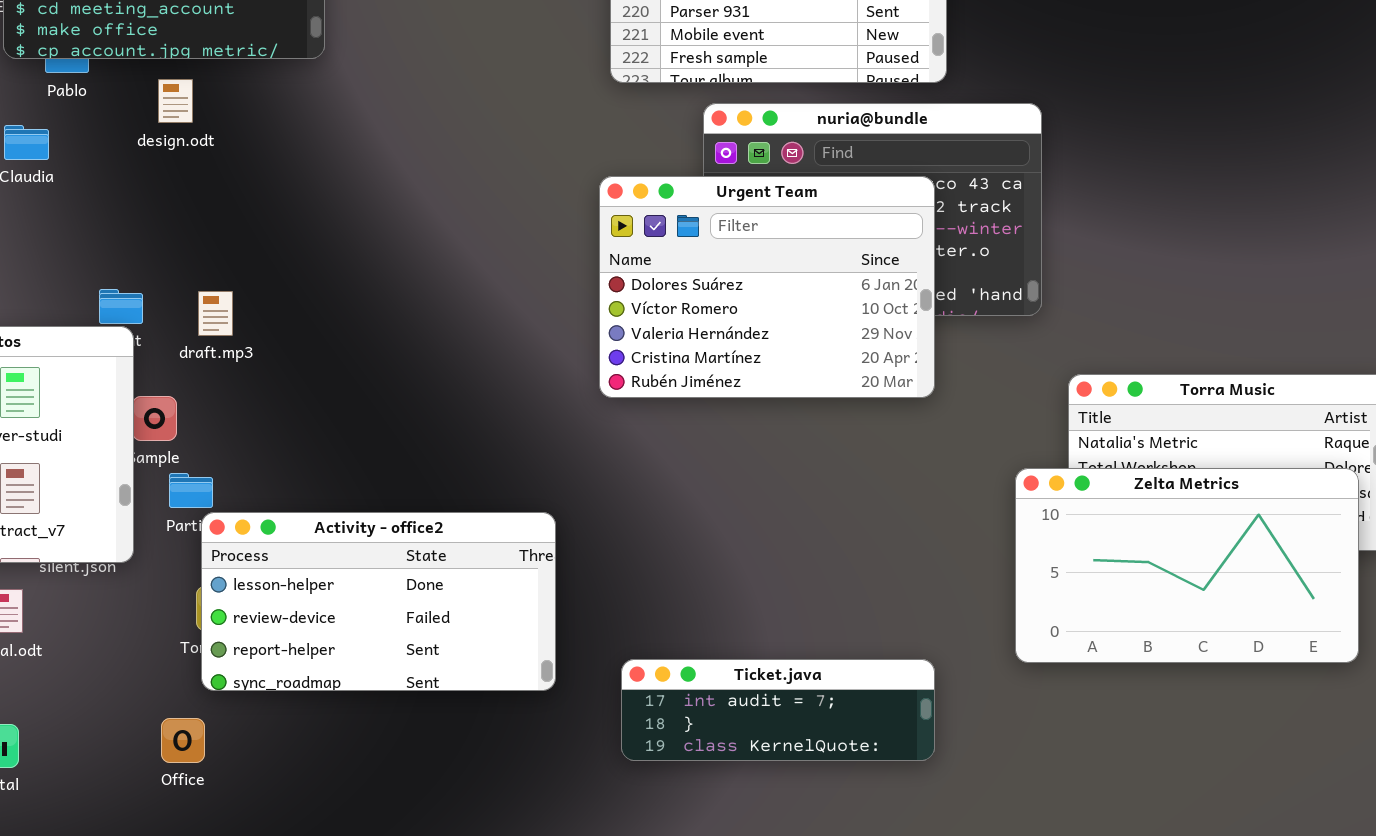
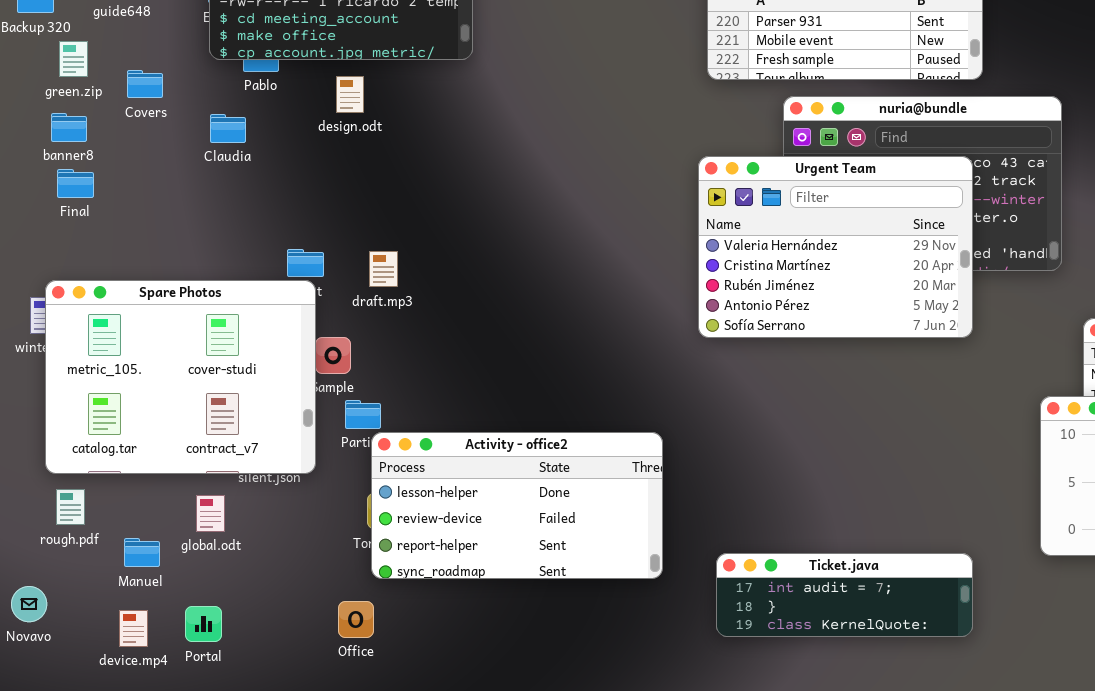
Urgent Team: [599,176,935,398] -> [698,156,973,338], scrolled down 2 rows

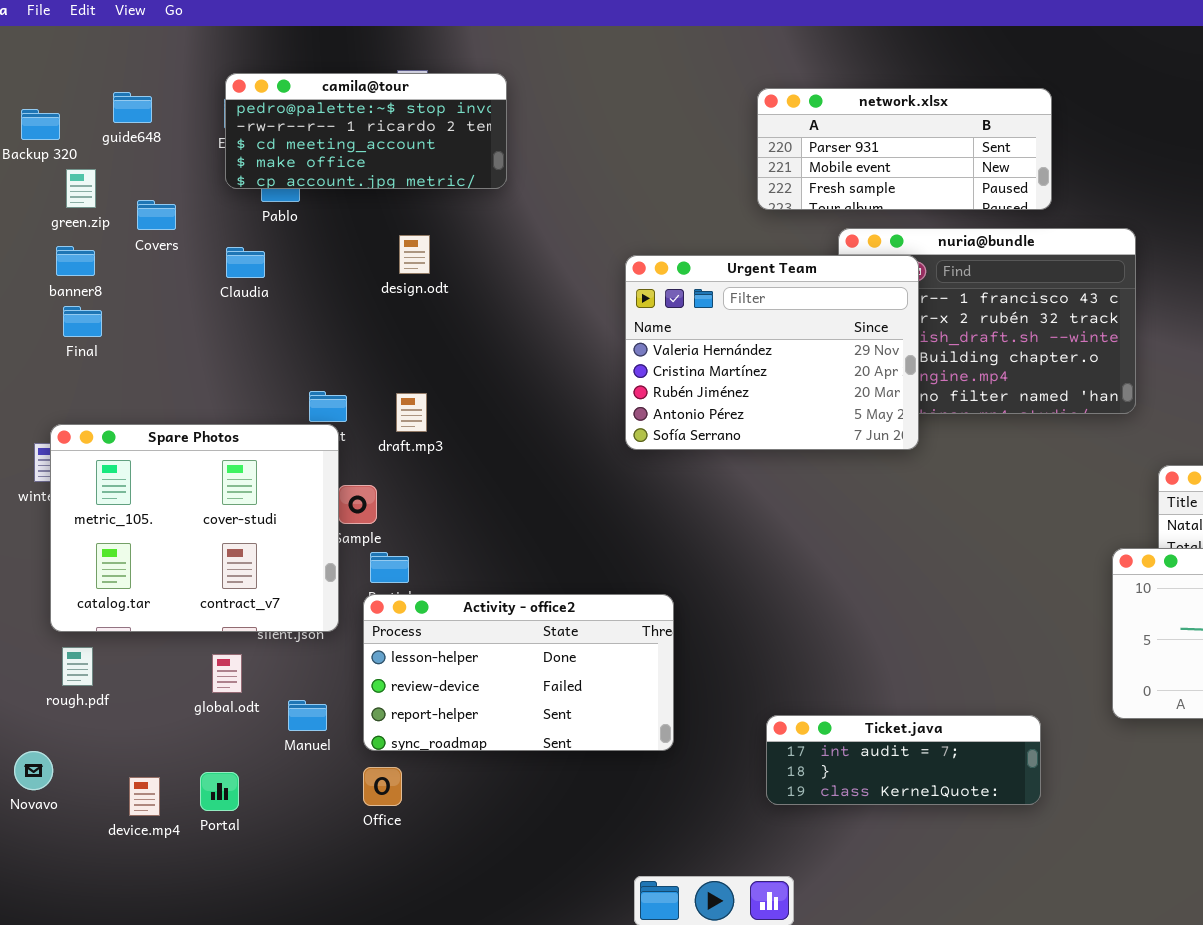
design.odt: [336,76,364,113] -> [399,235,430,274], moved
Urgent Team: [698,156,973,338] -> [625,255,919,450], moved
Activity - office2: [371,432,663,579] -> [363,594,674,751], moved
Manuel: [124,538,160,567] -> [288,700,327,731], moved

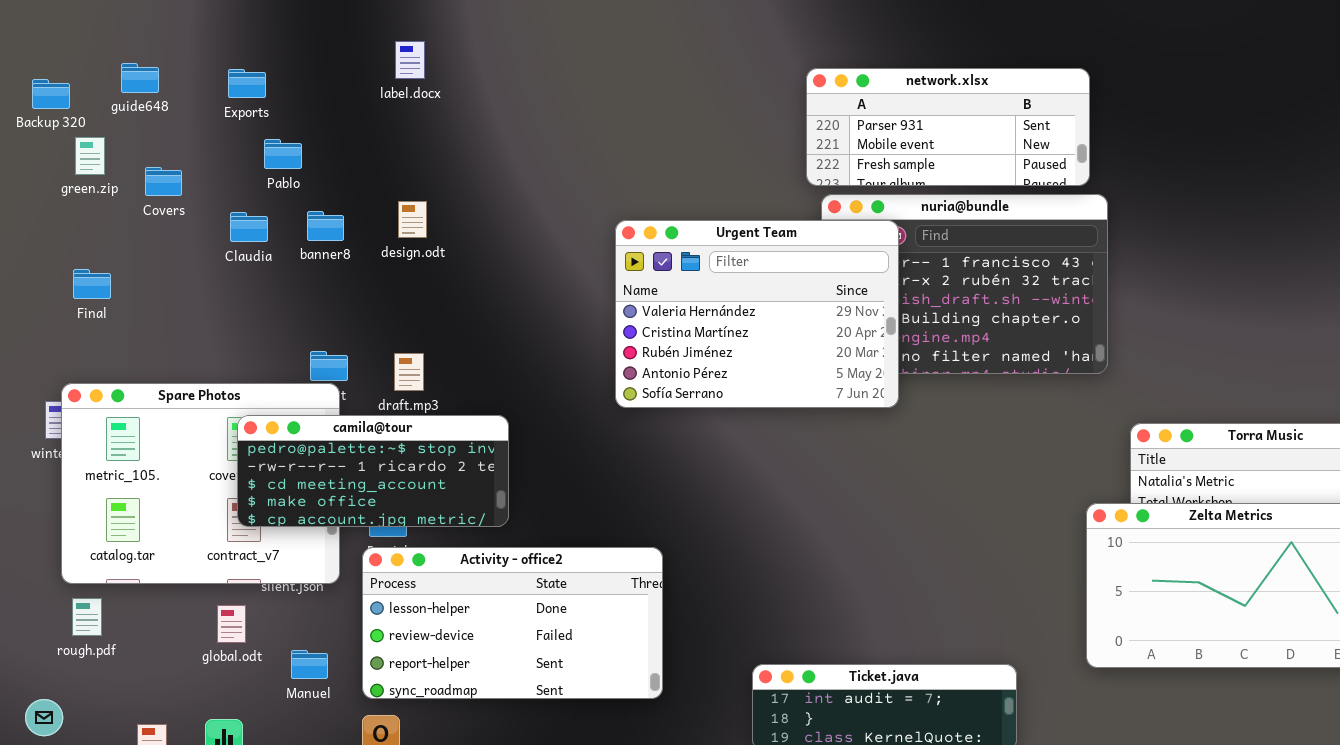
camila@tour: [225,73,507,189] -> [237,415,509,527], moved
network.xlsx: [757,88,1052,210] -> [806,68,1090,186], moved
banner8: [56,246,95,276] -> [307,211,344,241], moved

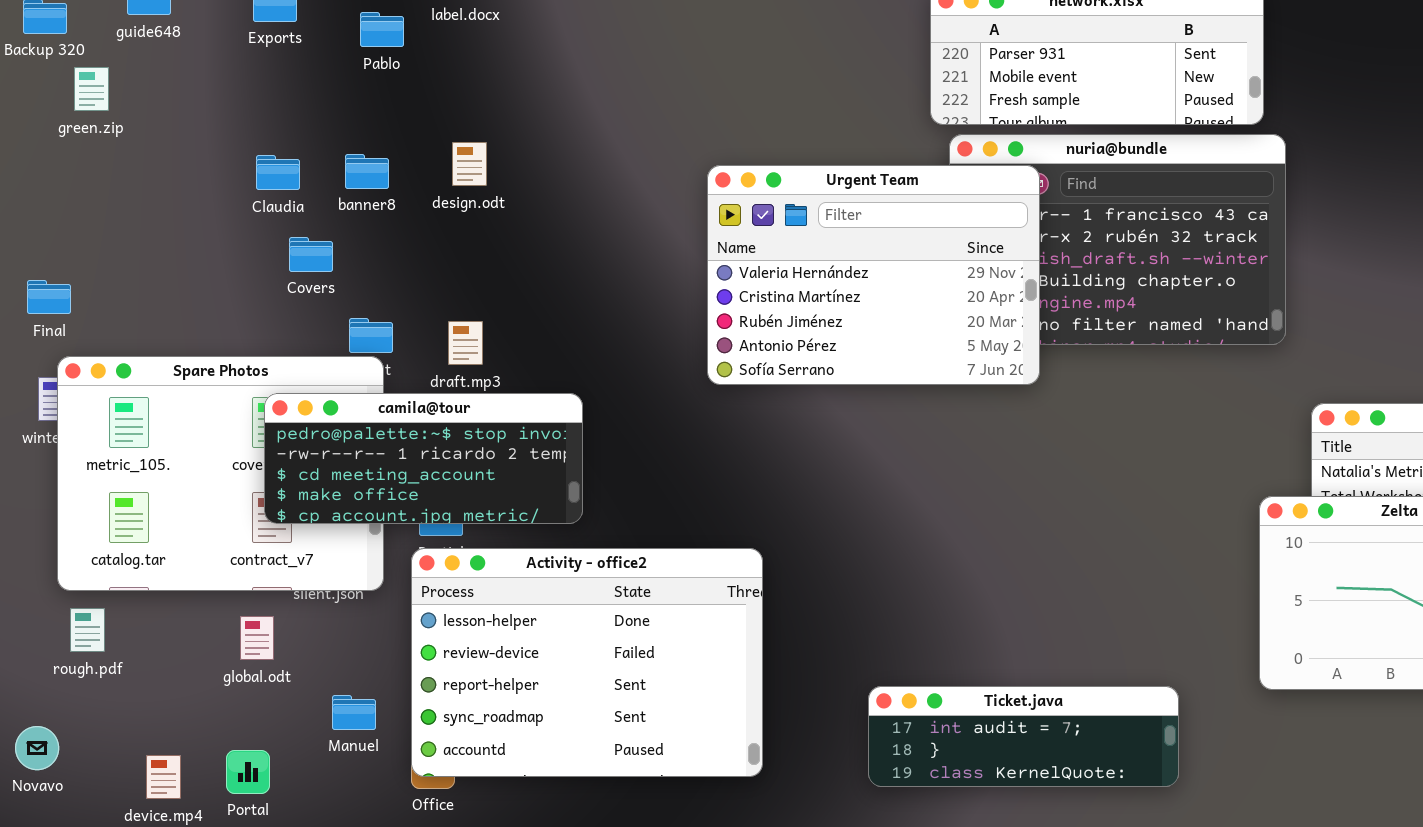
Pablo: [264,139,302,169] -> [360,12,404,47], moved
Covers: [145,167,182,196] -> [289,237,333,272], moved
Final: [73,269,111,299] -> [27,280,71,314], moved
Activity - office2: [362,547,663,699] -> [411,548,763,777], resized
Manuel: [291,650,328,679] -> [332,695,376,730], moved

